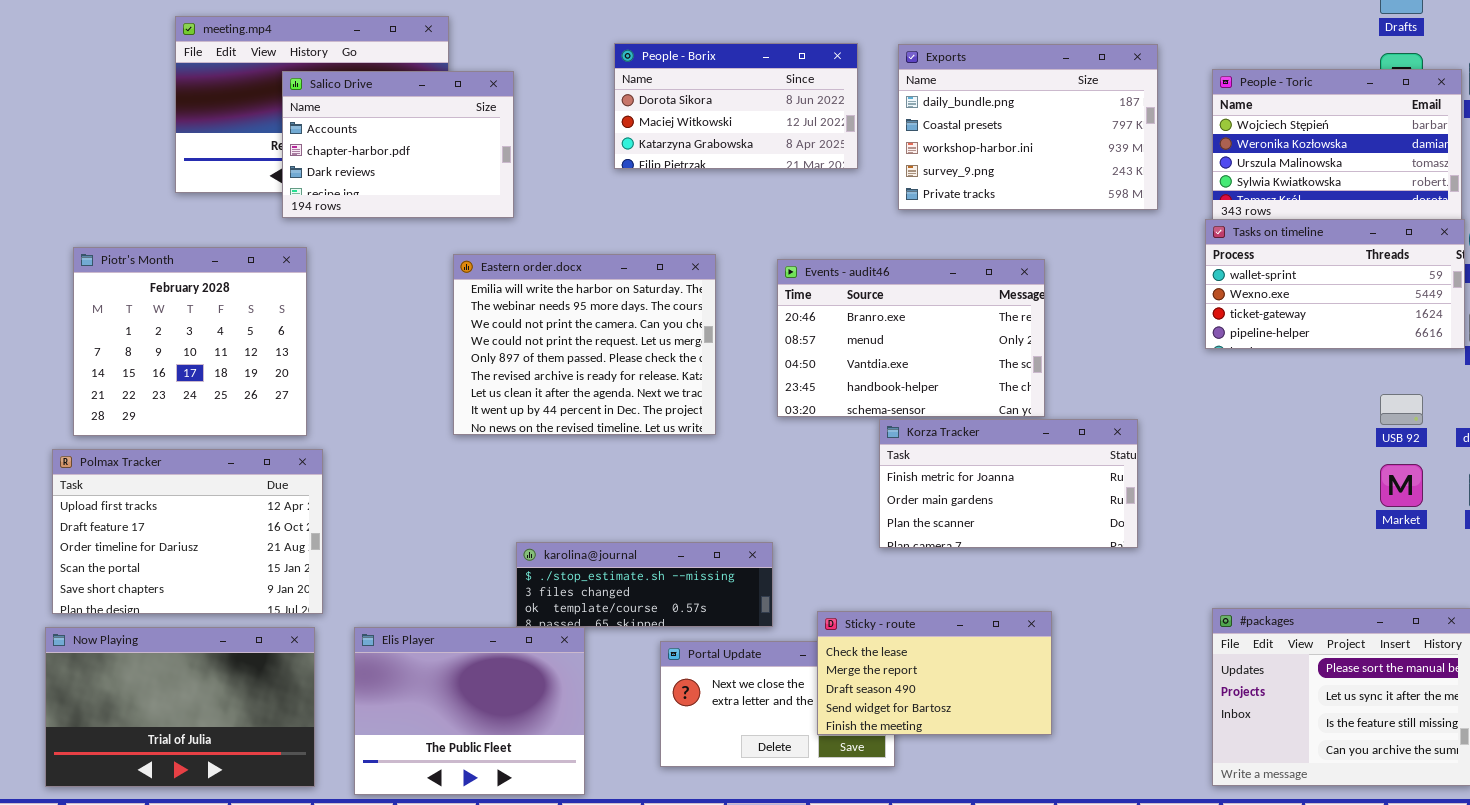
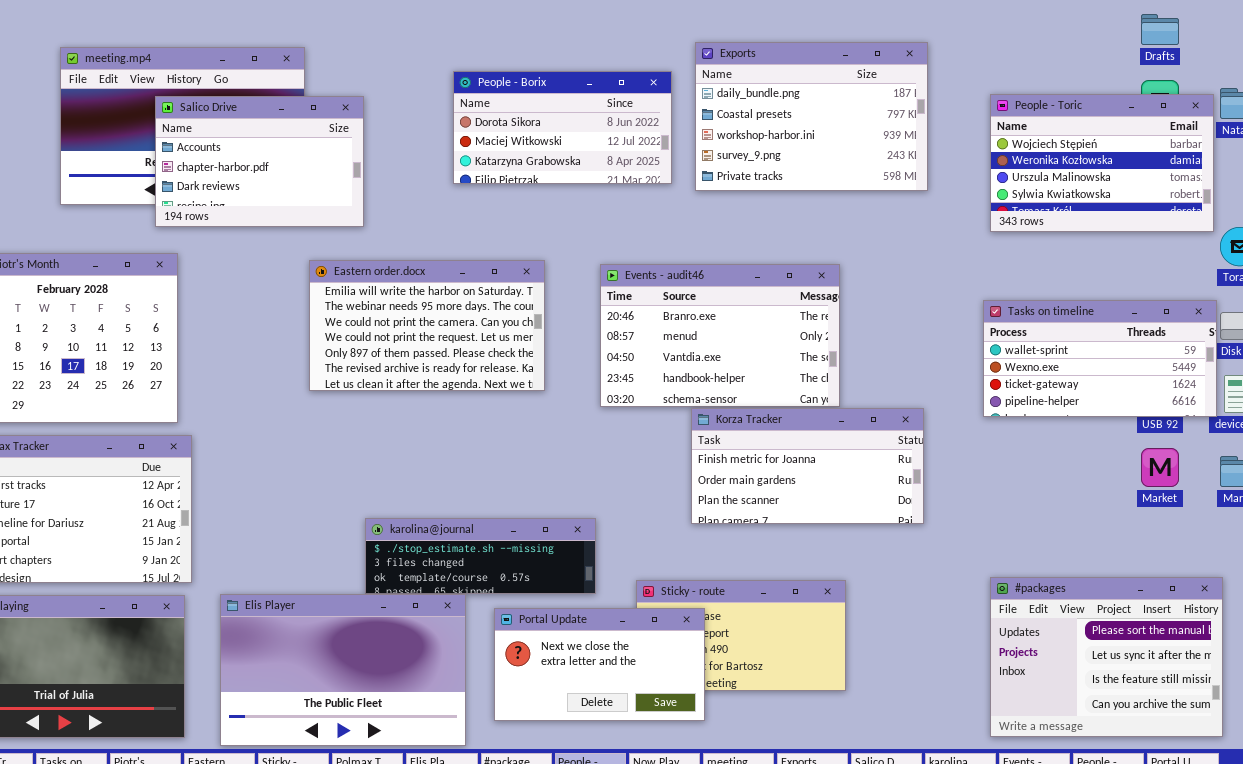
Exports: [898,44,1158,210] -> [695,42,928,191], moved
Tasks on timeline: [1205,219,1465,349] -> [983,300,1217,417], moved
Eastern order.docx: [453,254,716,435] -> [309,260,545,391], resized
Elis Player: [354,627,585,795] -> [220,594,466,746], resized
Portal Update: [660,641,895,767] -> [494,608,705,721], raised

